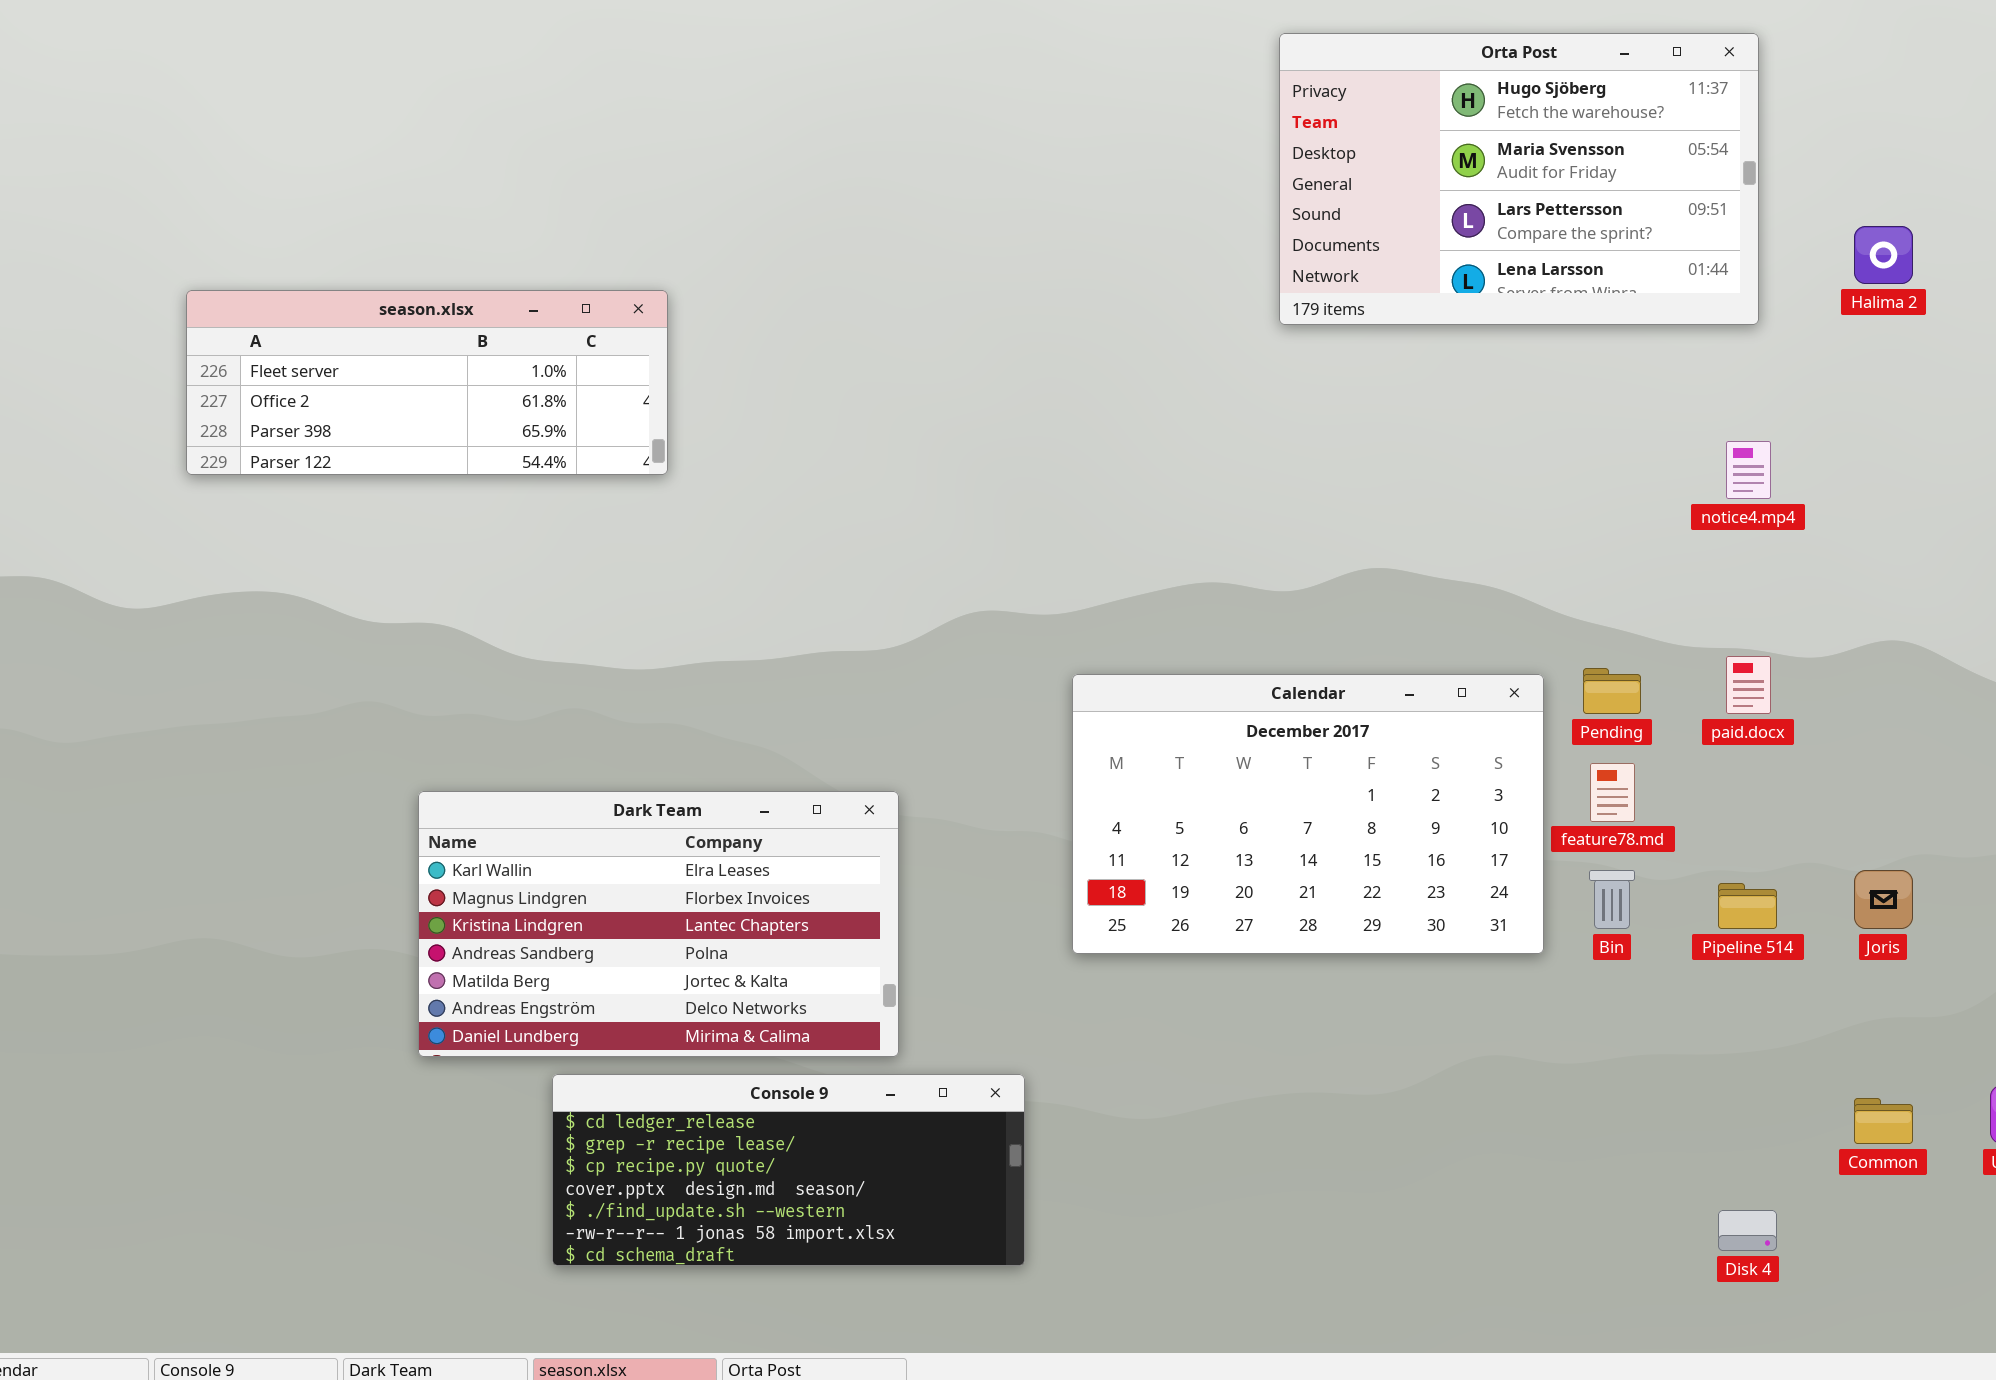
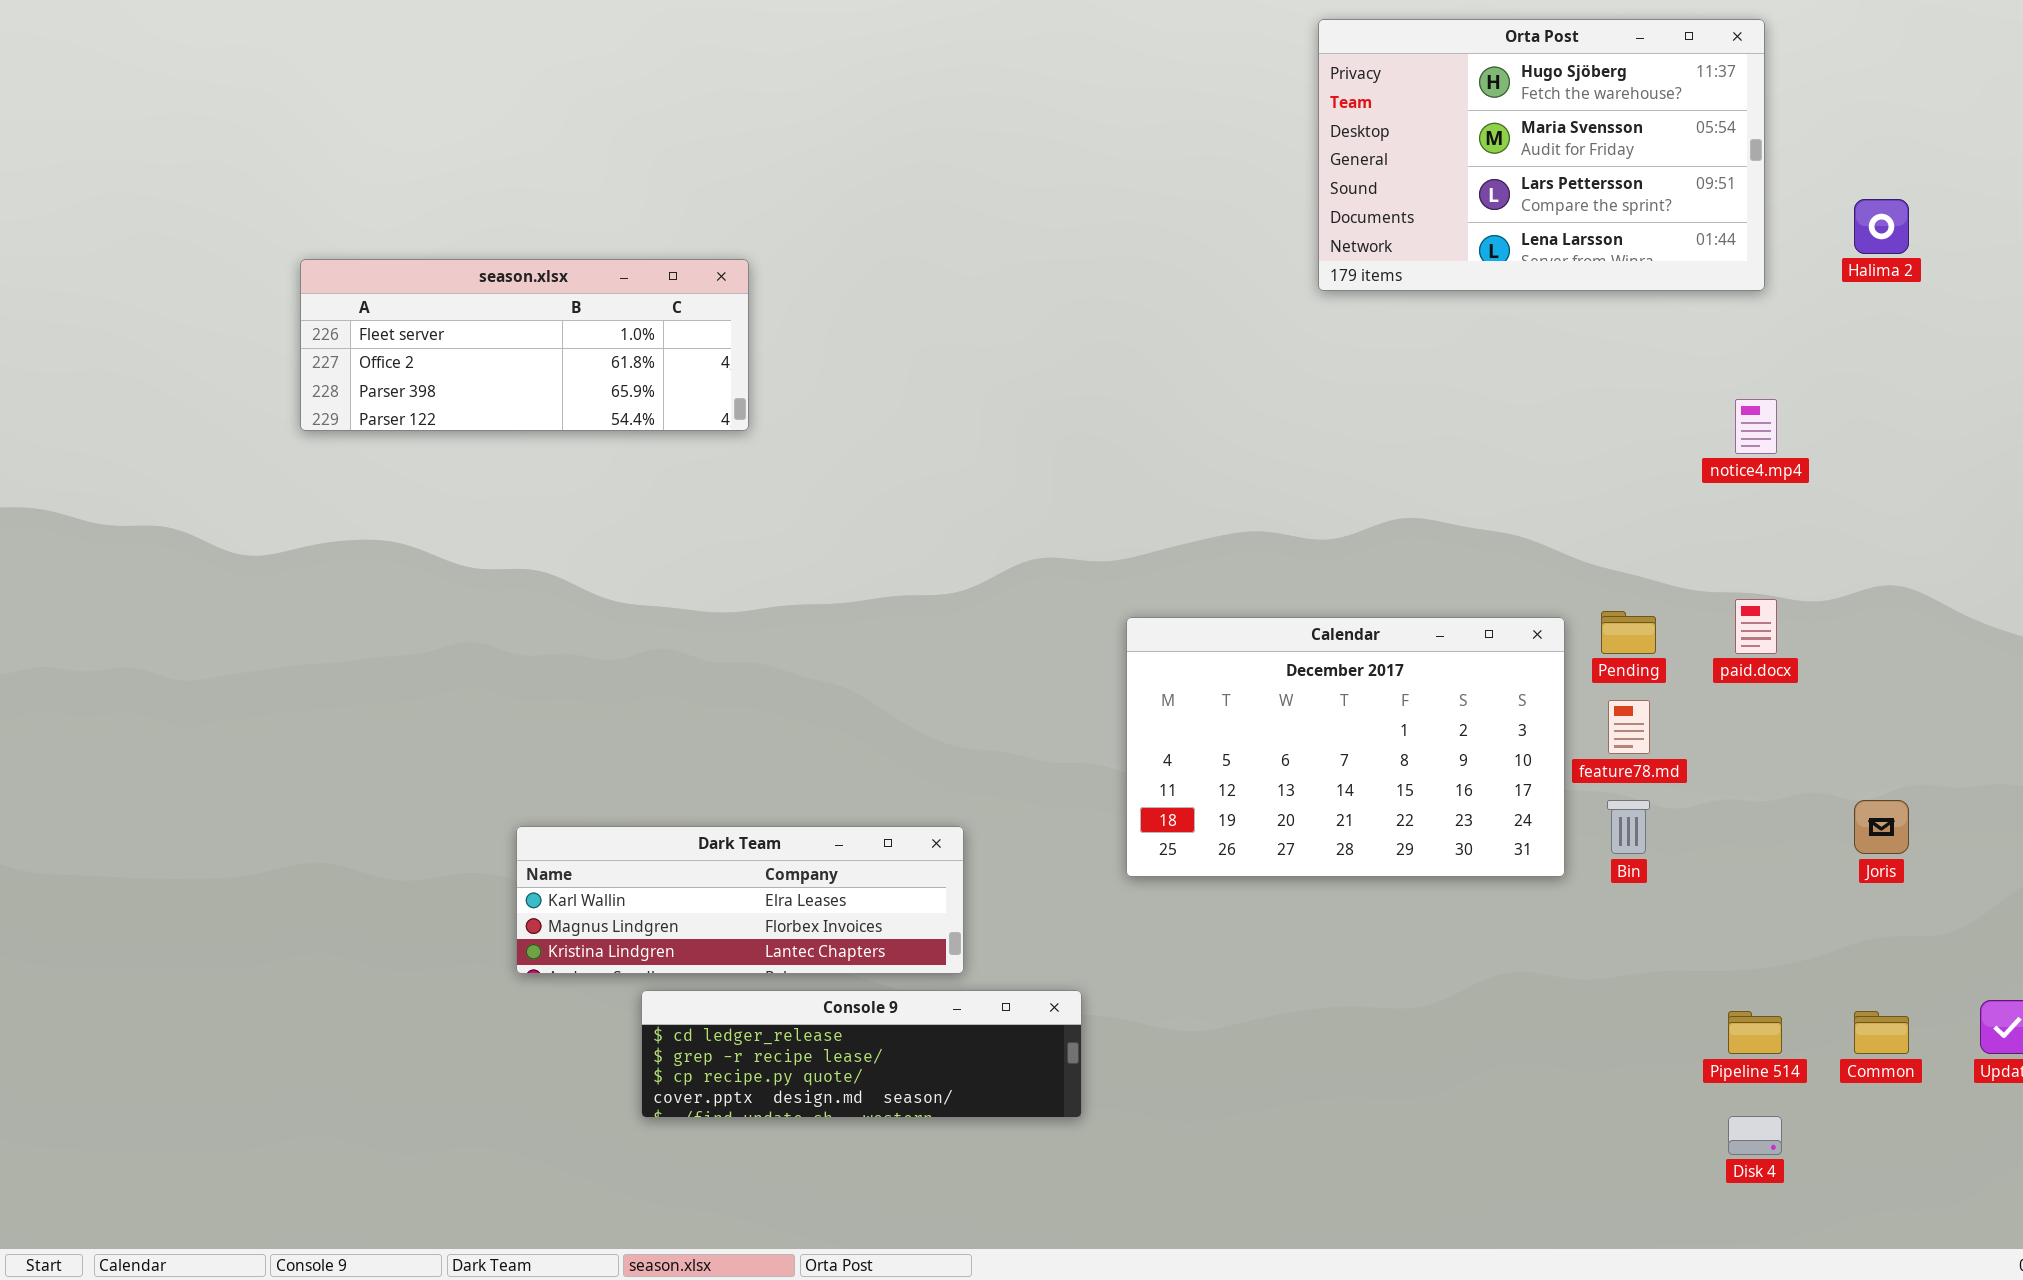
Dark Team: [418,791,899,1057] -> [516,826,964,974], resized
Pipeline 514: [1718,883,1777,929] -> [1728,1011,1782,1054], moved
Console 9: [552,1074,1025,1266] -> [641,990,1082,1118], resized

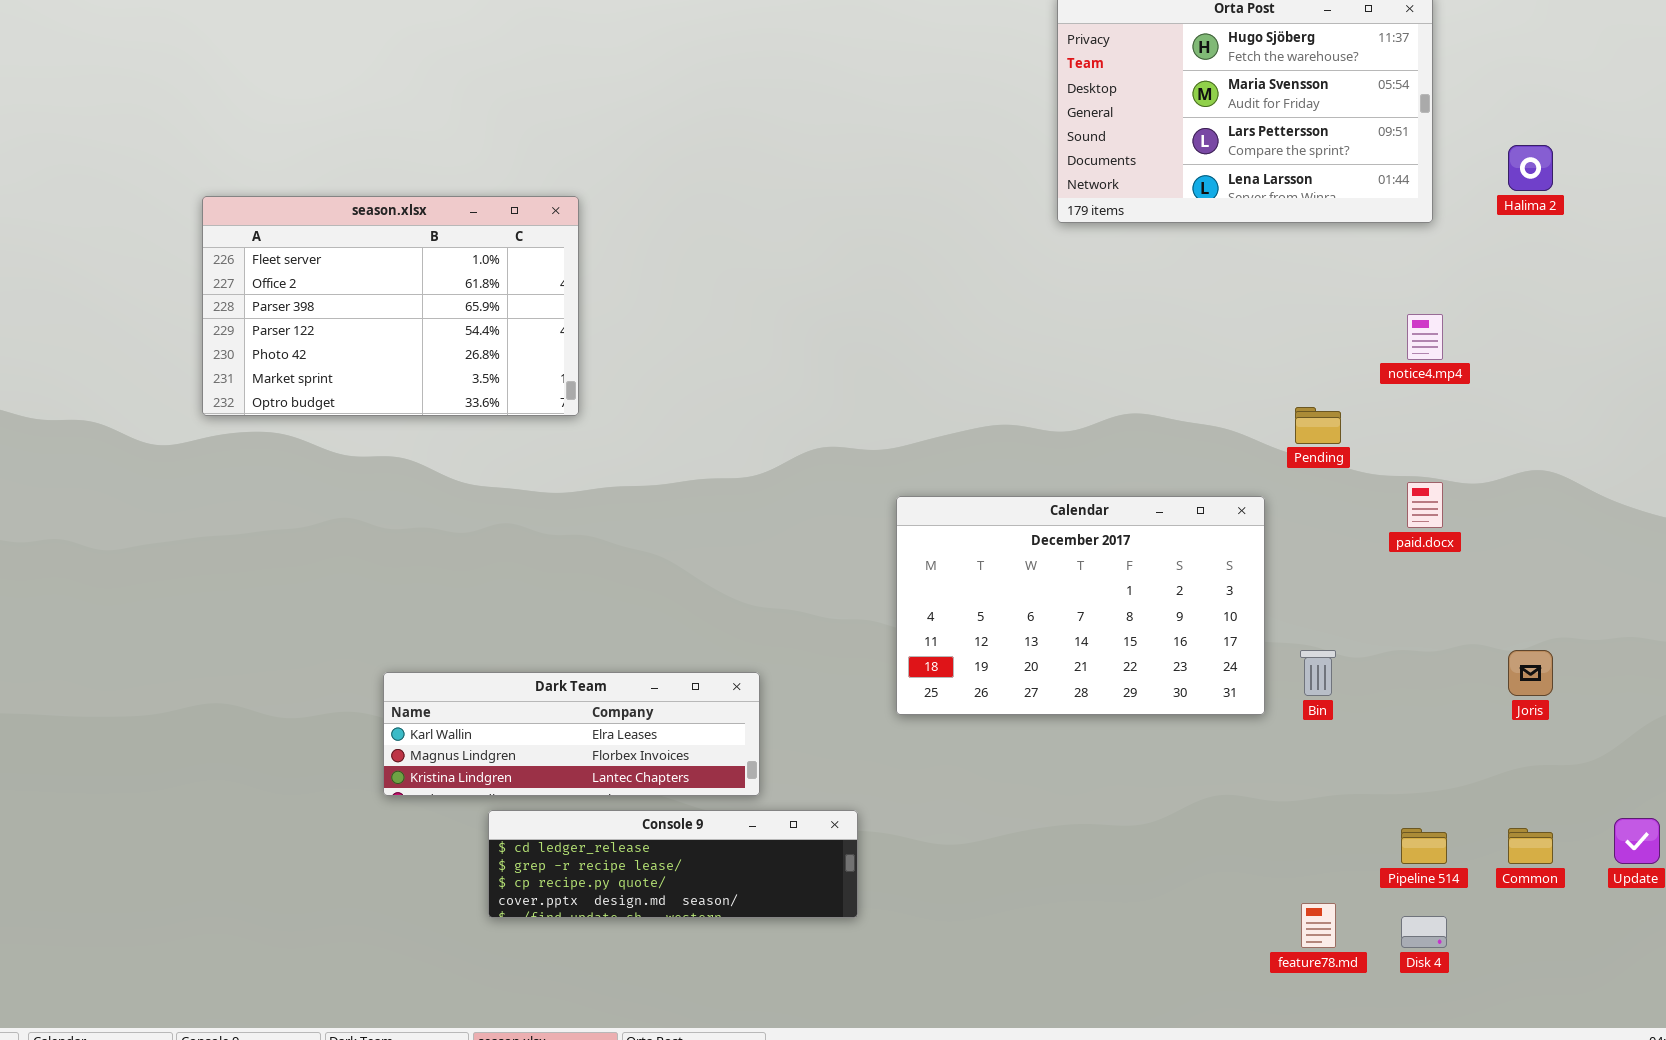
season.xlsx: [300,259,749,431] -> [202,196,579,416], resized
Pending: [1601,611,1656,654] -> [1295,407,1341,444], moved
feature78.md: [1608,700,1650,754] -> [1301,903,1336,948], moved

